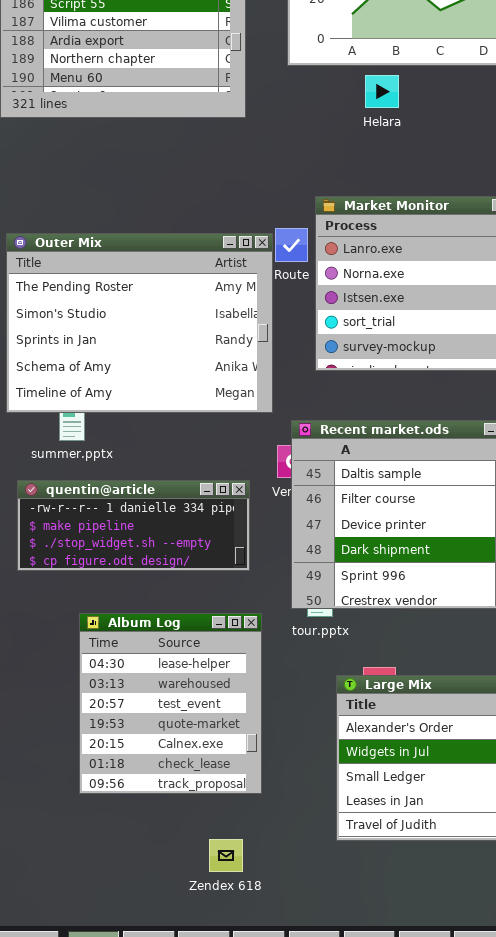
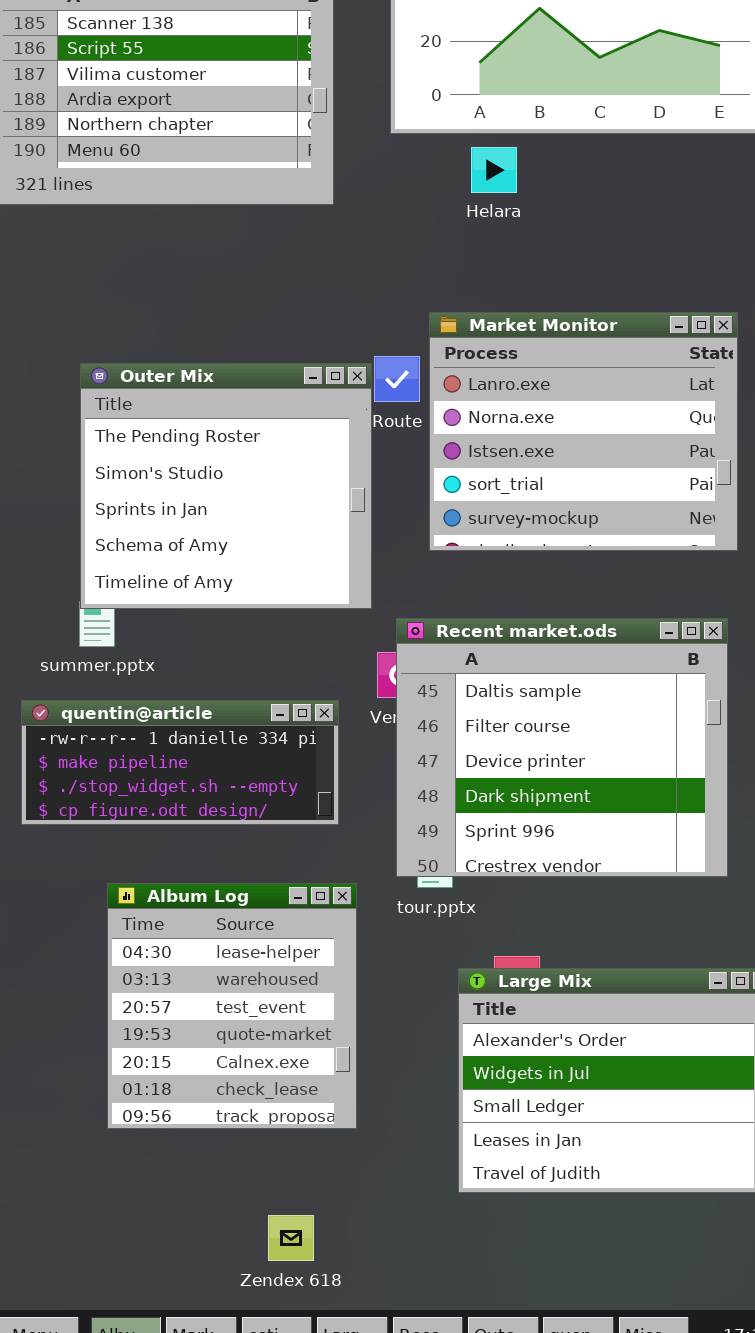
Helara: [365,75,399,108] -> [471,147,517,193], moved
Outer Mix: [6,233,273,413] -> [80,363,372,609], resized
Zendex 618: [209,839,243,872] -> [268,1215,314,1261], moved

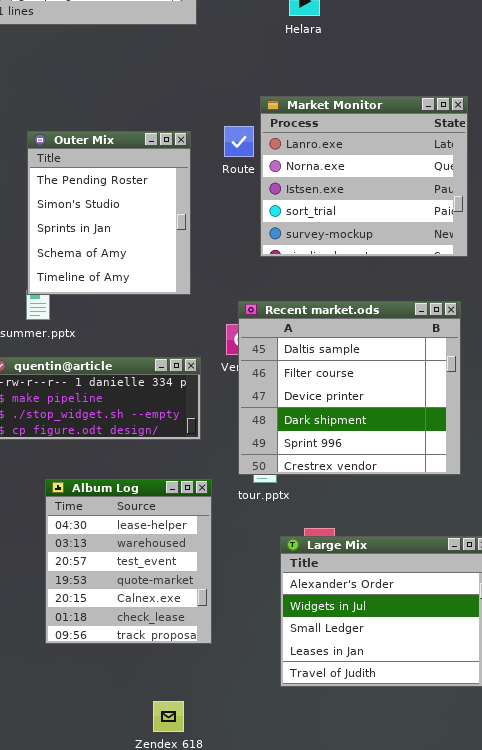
Outer Mix: [80,363,372,609] -> [27,131,191,295], resized

